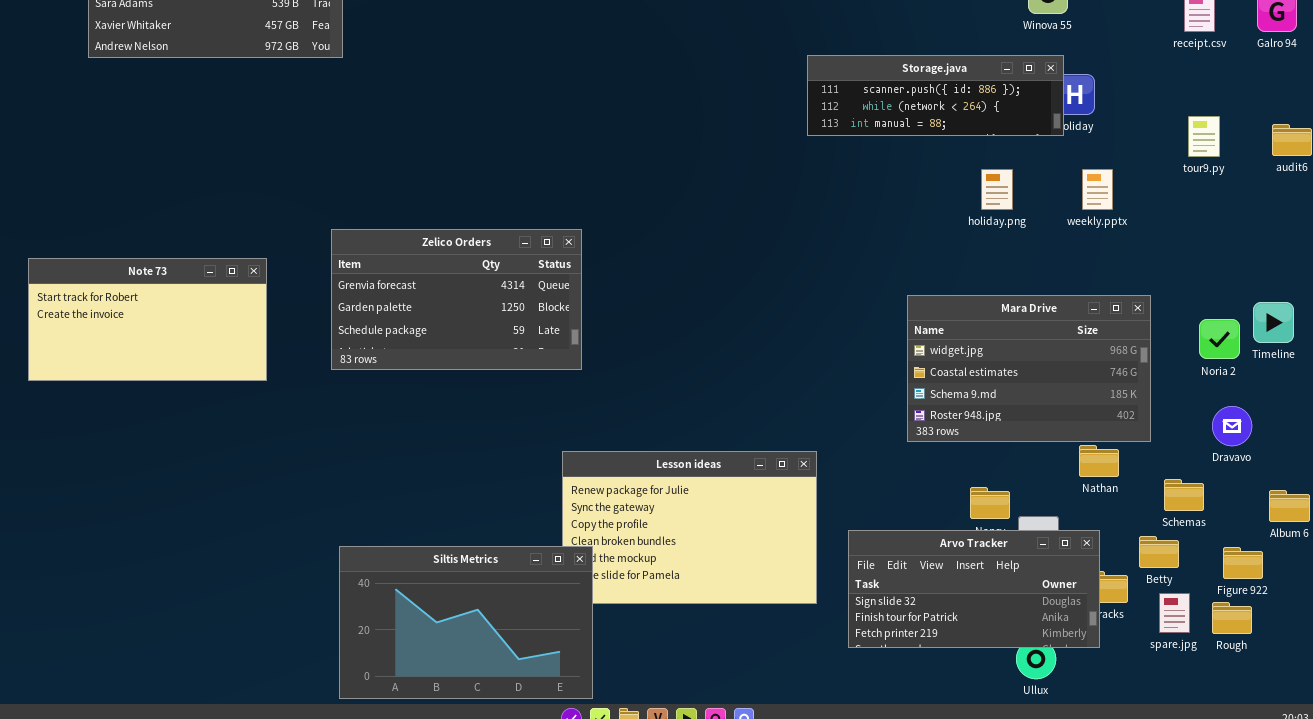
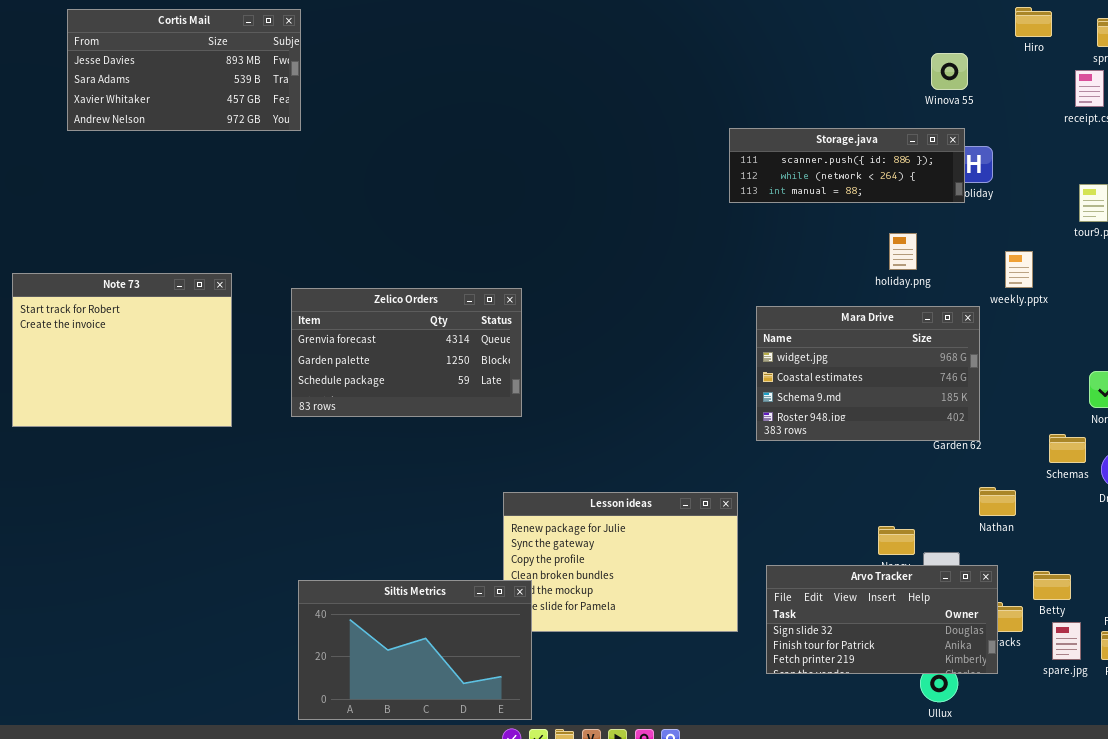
weekly.pptx: [1082,169,1113,210] -> [1005,251,1033,288], moved
Note 73: [28,258,267,381] -> [12,273,232,427], resized
Mara Drive: [907,295,1151,442] -> [756,306,980,441], moved
Schemas: [1164,479,1204,511] -> [1049,434,1086,463], moved

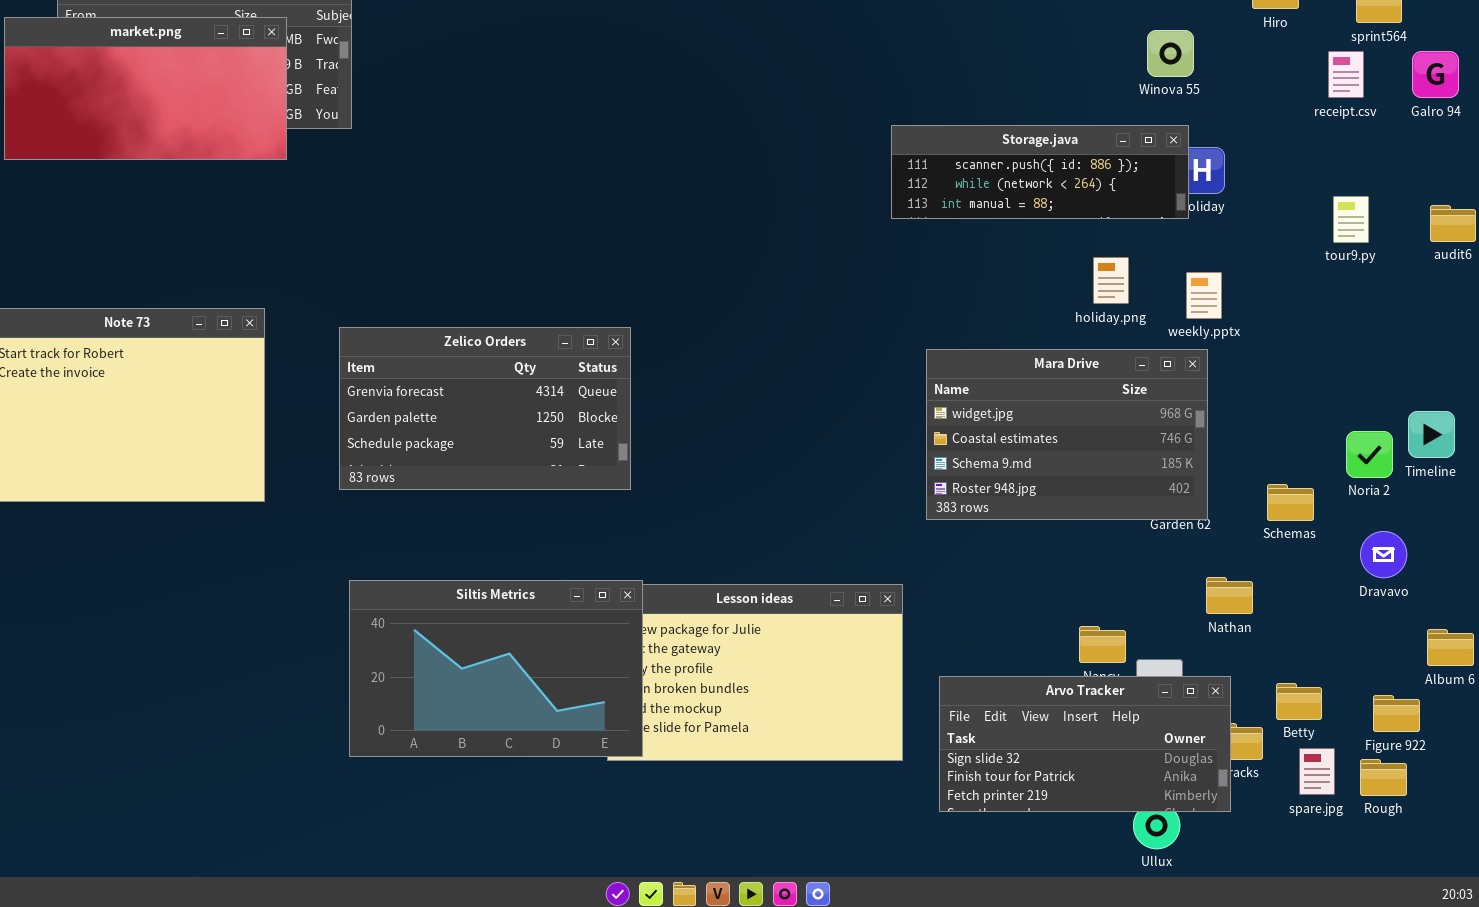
market.png: none -> [4,17,287,160], opened
weekly.pptx: [1005,251,1033,288] -> [1186,272,1222,319], moved
Schemas: [1049,434,1086,463] -> [1267,484,1314,521], moved
Siltis Metrics: [298,580,532,720] -> [349,580,643,757], moved

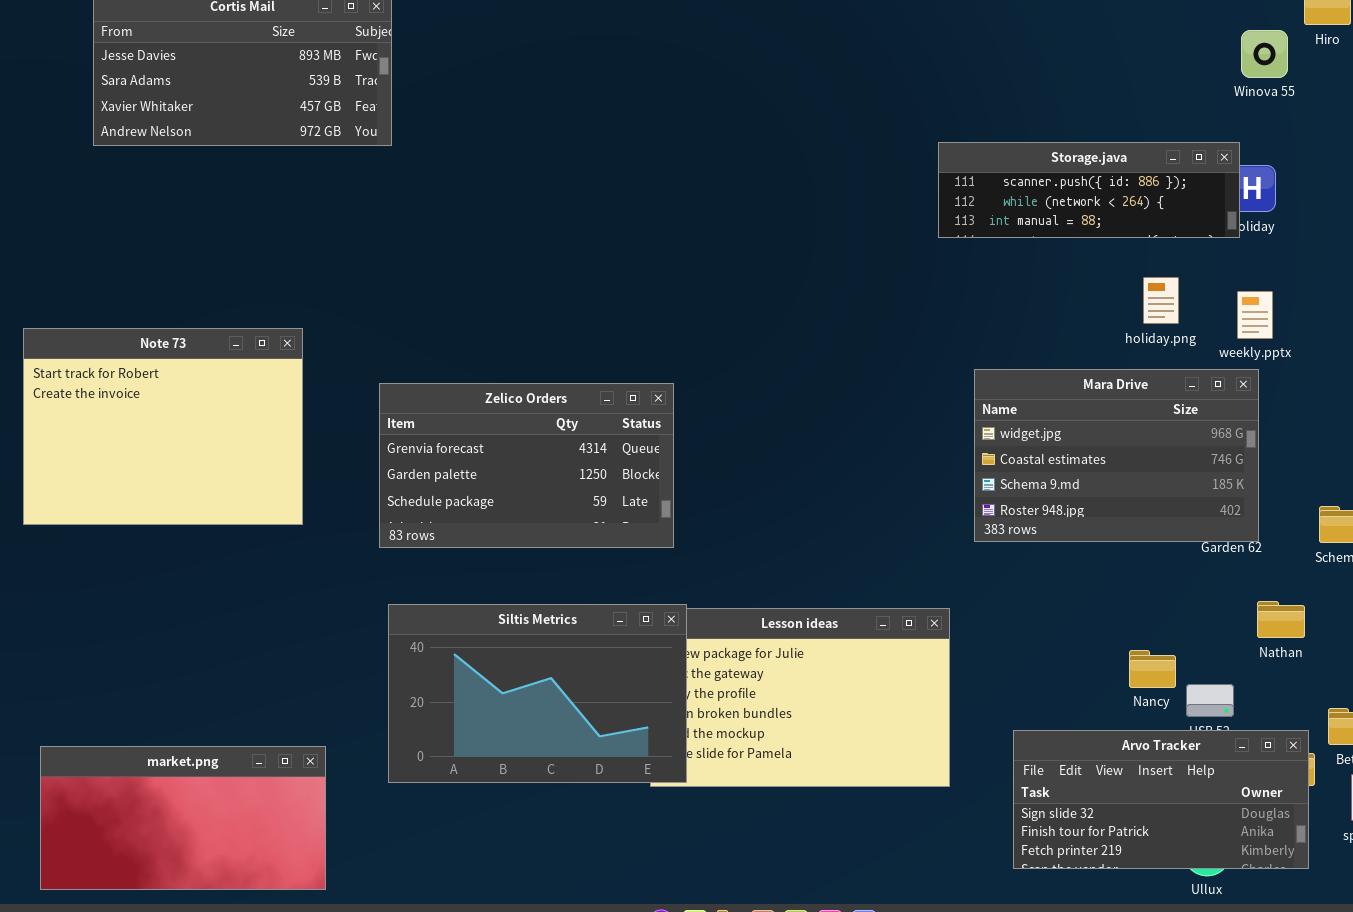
market.png: [4,17,287,160] -> [40,746,326,890], moved
Winova 55: [1147,30,1194,77] -> [1241,30,1288,78], moved
Zelico Orders: [339,327,631,490] -> [379,383,674,548], moved
Arvo Tracker: [939,676,1231,812] -> [1013,730,1309,869], moved

